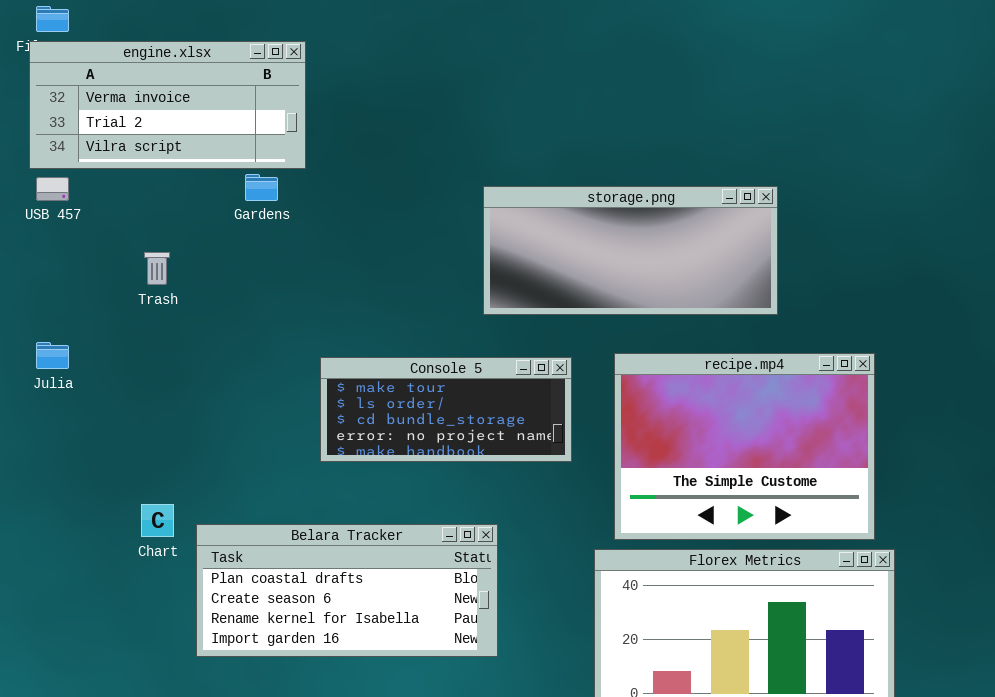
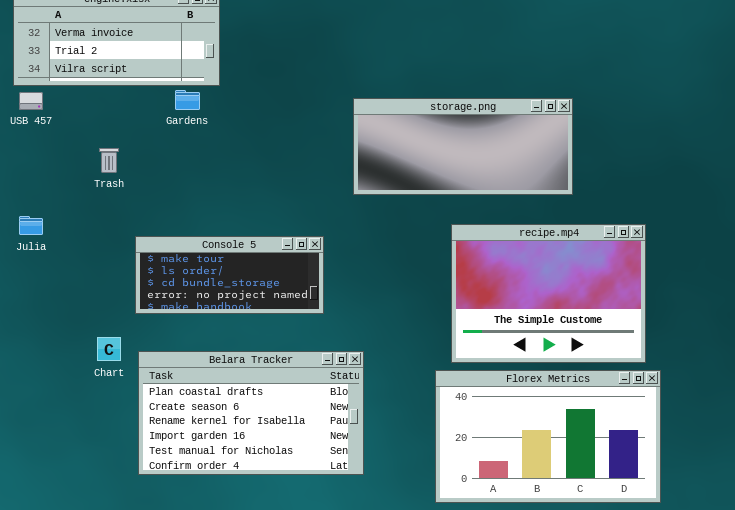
Console 5: [320,357,572,462] -> [135,236,324,314], moved
Belara Tracker: [196,524,498,657] -> [138,351,364,475], resized

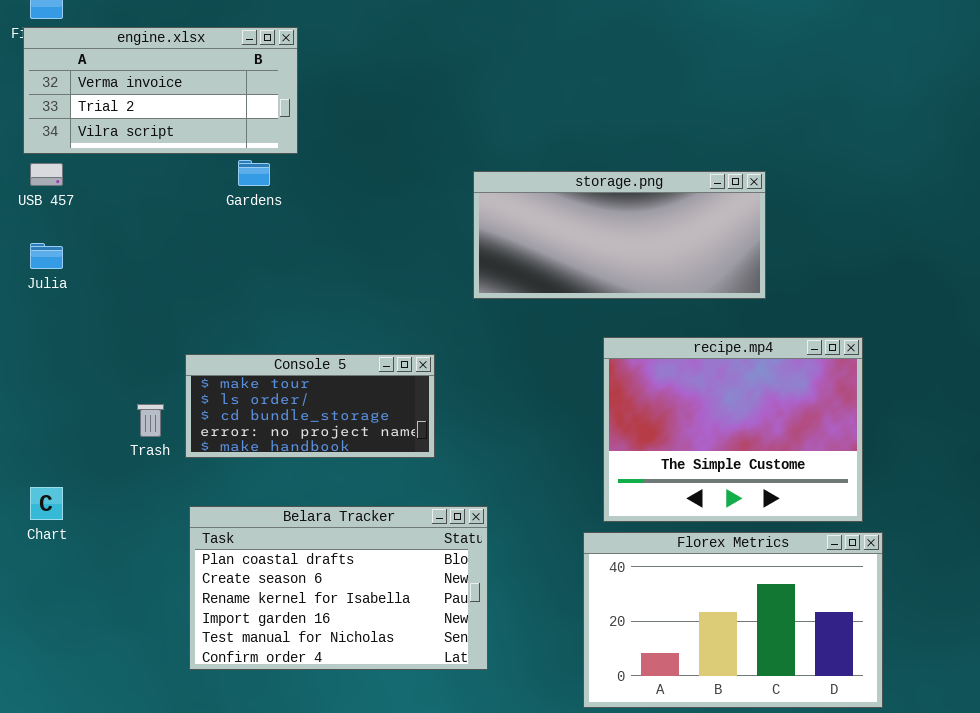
Trash: [99,148,119,173] -> [137,404,164,437], moved
Julia: [19,216,43,235] -> [30,243,63,269], moved
Chart: [97,337,121,361] -> [30,487,63,520], moved

